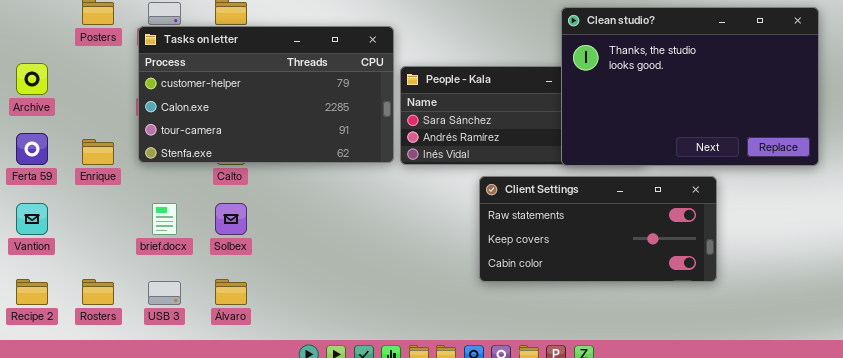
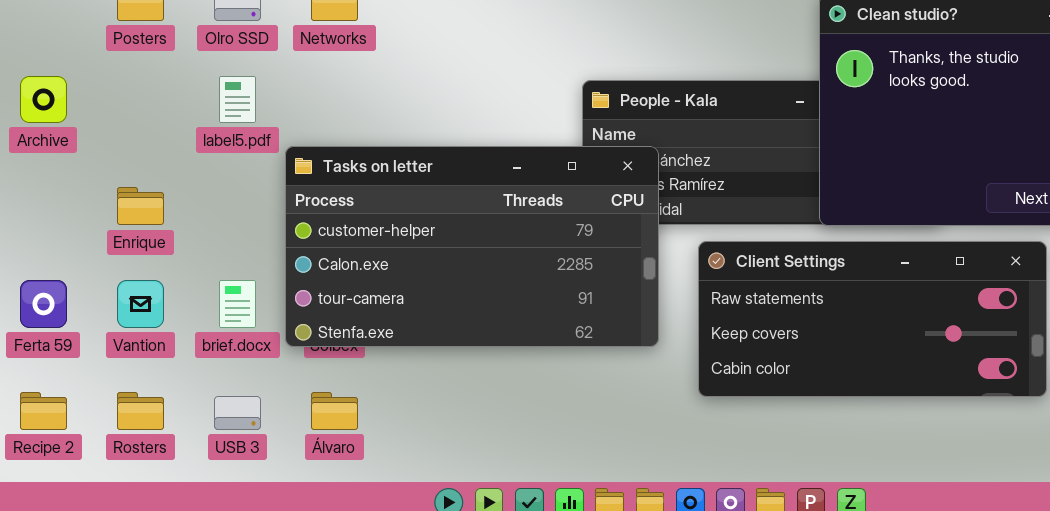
Tasks on letter: [138,26,394,163] -> [285,146,659,347], moved
Ferta 59: [16,133,48,165] -> [20,280,67,328], moved
Vantion: [16,203,48,235] -> [117,280,164,328], moved

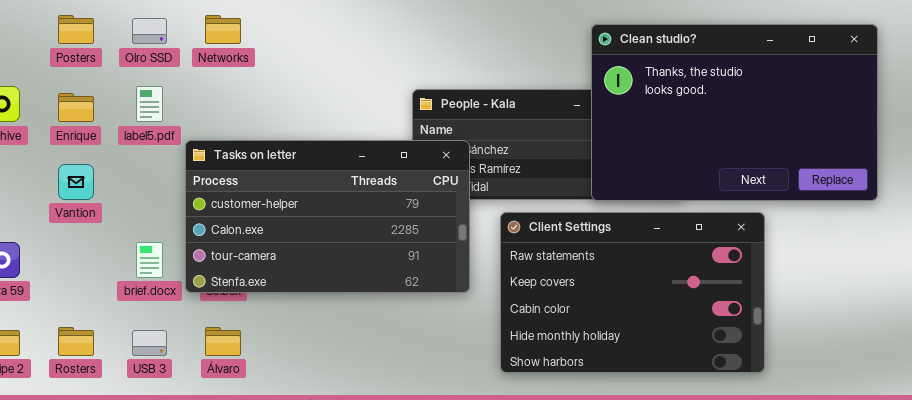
Enrique: [117,187,164,225] -> [58,93,94,122], moved
Client Settings: [698,241,1047,397] -> [500,212,765,373], resized
Vantion: [117,280,164,328] -> [58,164,94,200], moved

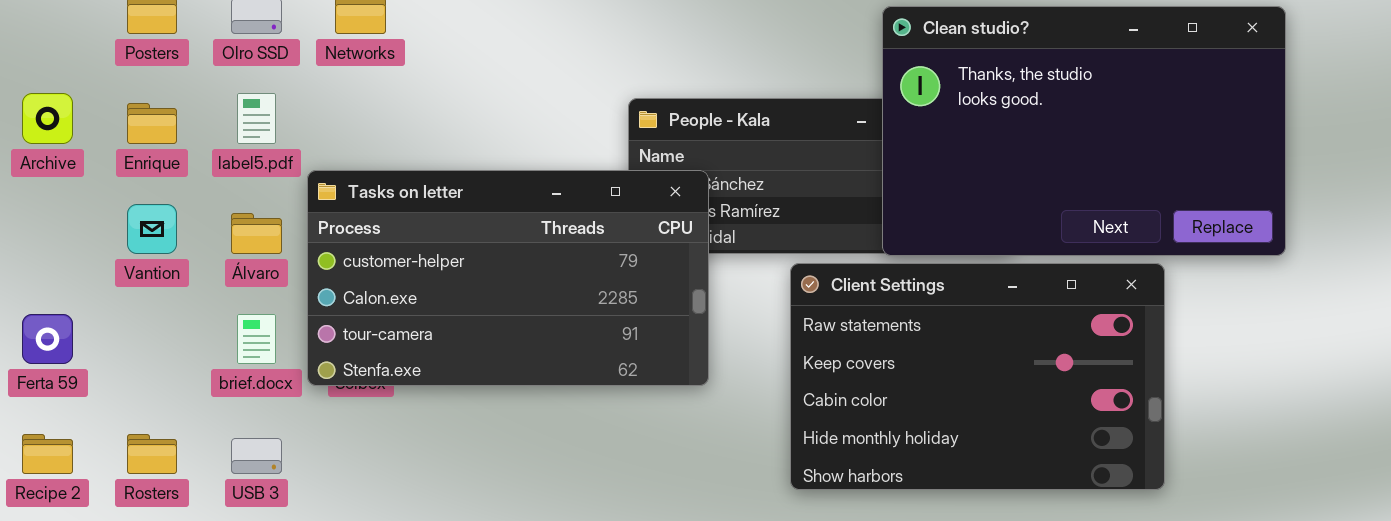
Client Settings: [500,212,765,373] -> [790,263,1165,490], moved
Álvaro: [205,327,241,356] -> [231,213,282,254], moved

